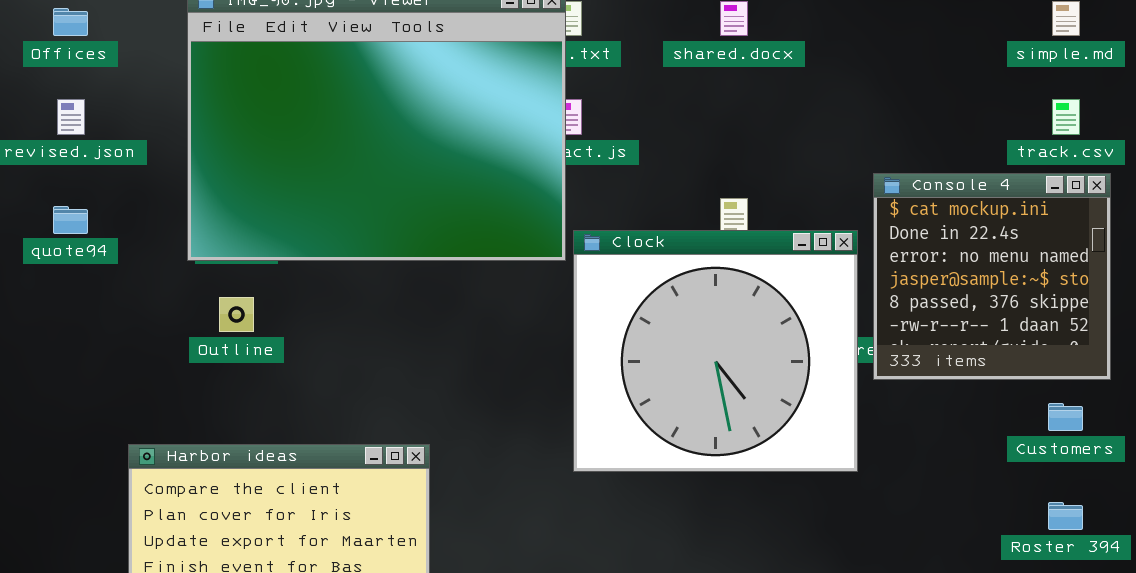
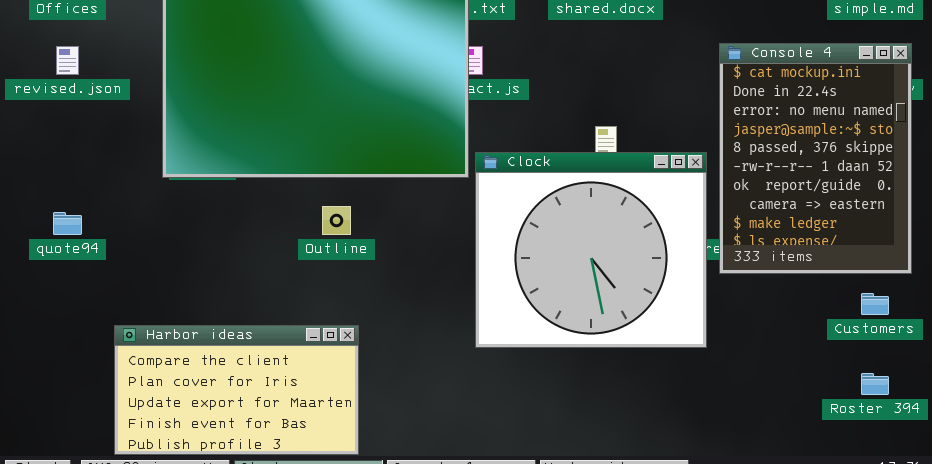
Console 4: [873,173,1111,380] -> [719,43,912,274], resized
quote94: [53,206,88,234] -> [53,212,82,235], moved
Outline: [219,297,254,332] -> [322,206,351,235], moved

